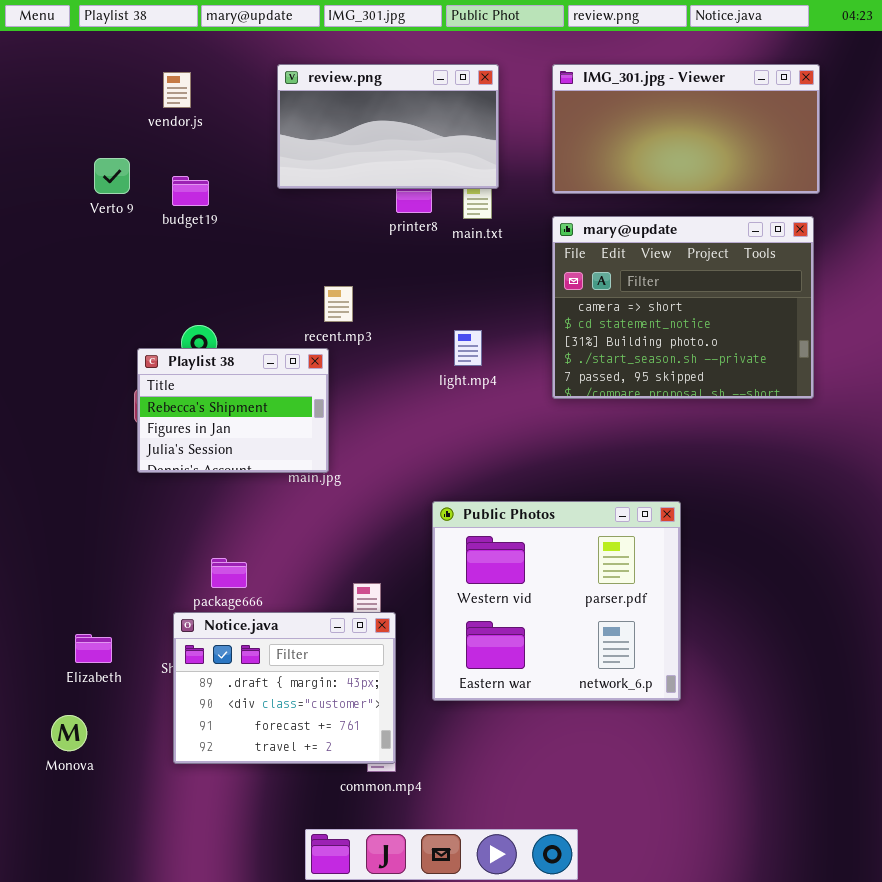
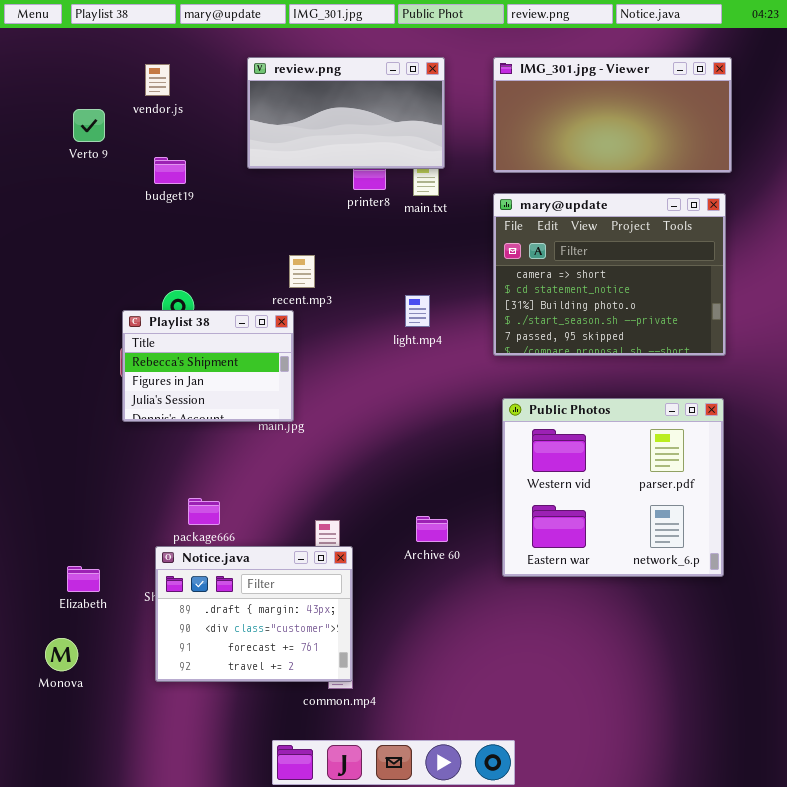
Verto 9: [94,158,130,194] -> [73,109,105,142], moved
Public Photos: [432,501,681,701] -> [502,398,724,577], moved

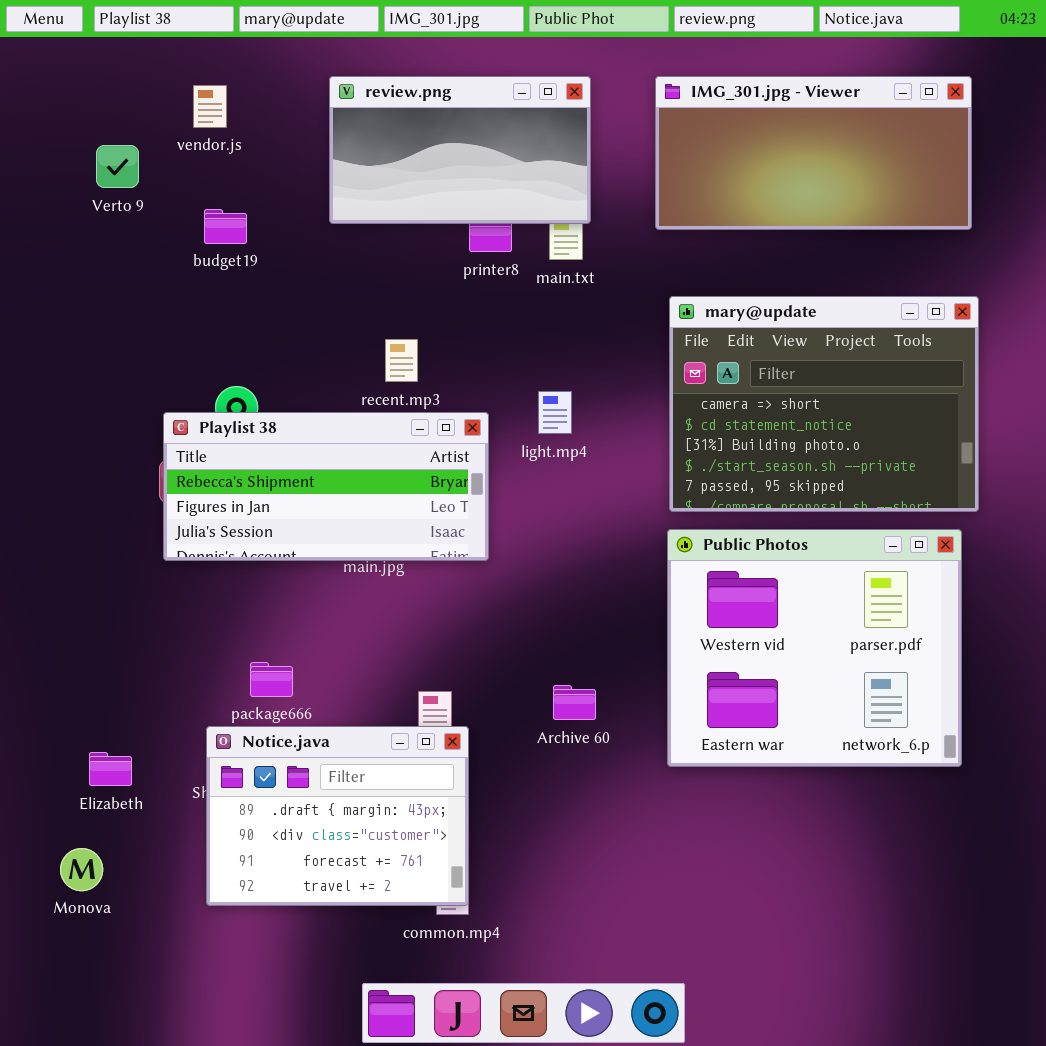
mary@update: [493,193,726,356] -> [669,296,979,512], moved
Playlist 38: [122,310,294,422] -> [163,412,489,561], resized

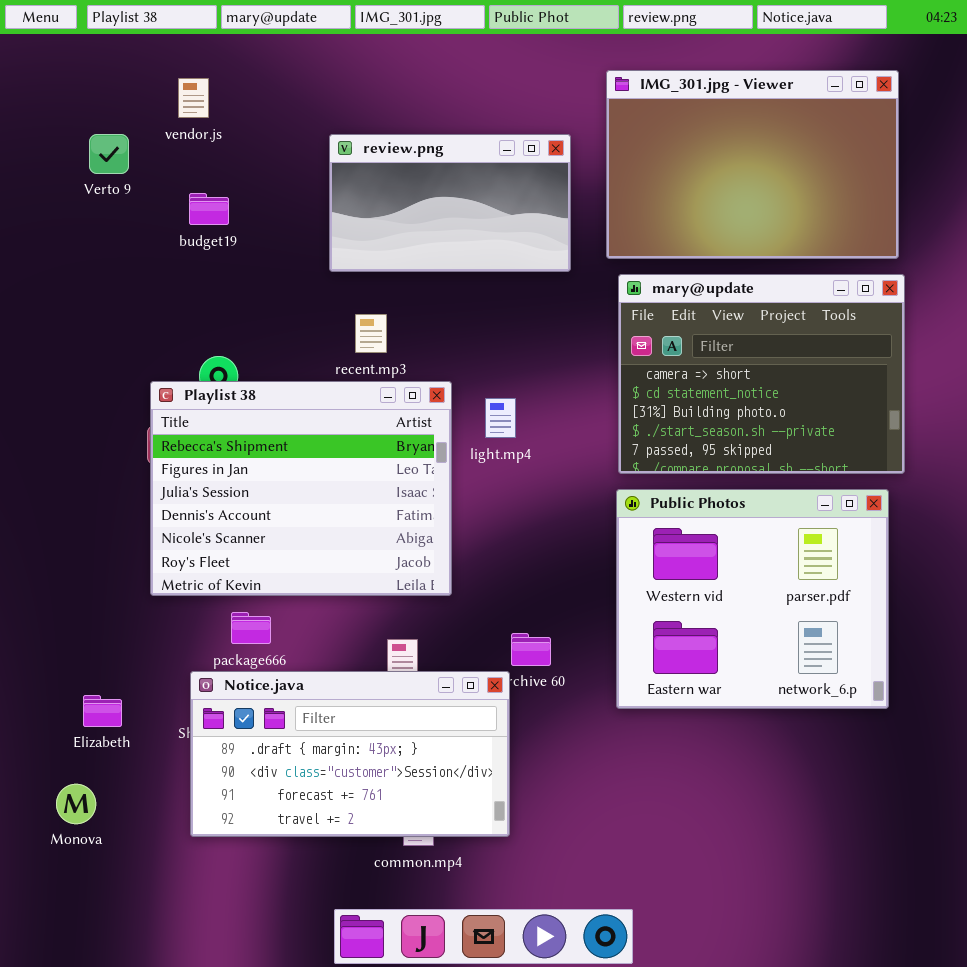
review.png: [329,76,591,224] -> [329,134,571,272], moved
IMG_301.jpg - Viewer: [655,76,972,230] -> [606,70,899,259], resized
light.mp4: [538,391,572,434] -> [485,398,516,438], moved
Playlist 38: [163,412,489,561] -> [150,381,452,596], resized
Notice.java: [206,726,469,906] -> [190,671,510,837], resized

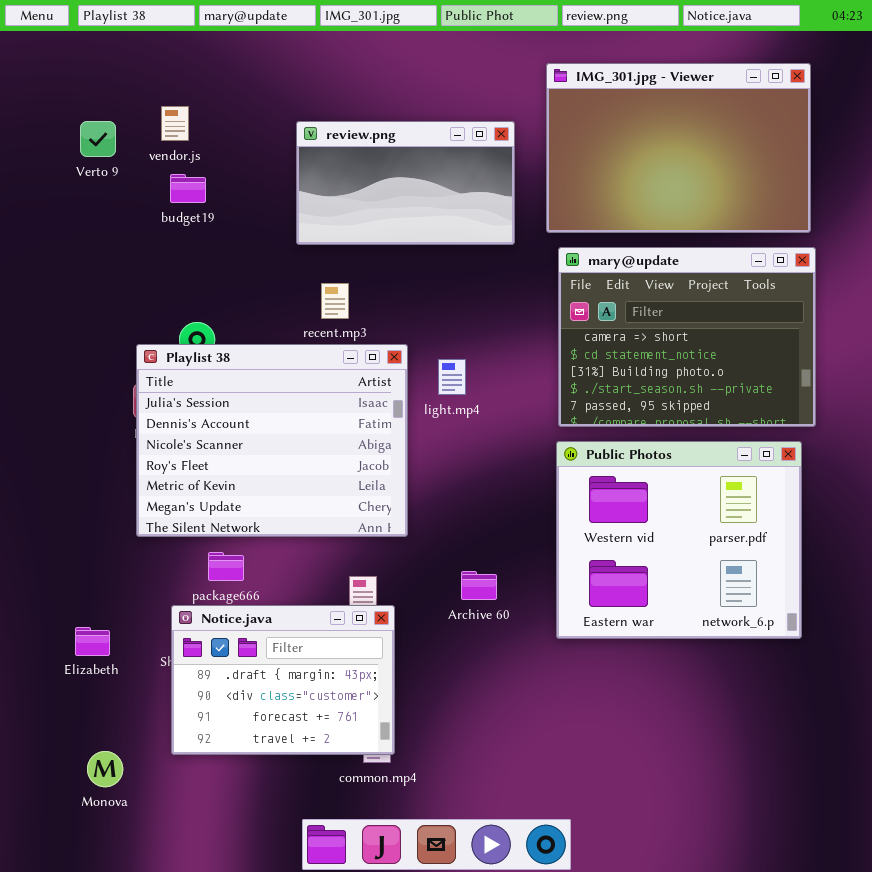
vendor.js: [178,78,209,118] -> [161,106,189,141], moved
Playlist 38: [150,381,452,596] -> [136,344,408,537], scrolled down 2 rows
Notice.java: [190,671,510,837] -> [171,605,395,755], resized
Monova: [56,784,96,824] -> [87,751,123,787], moved

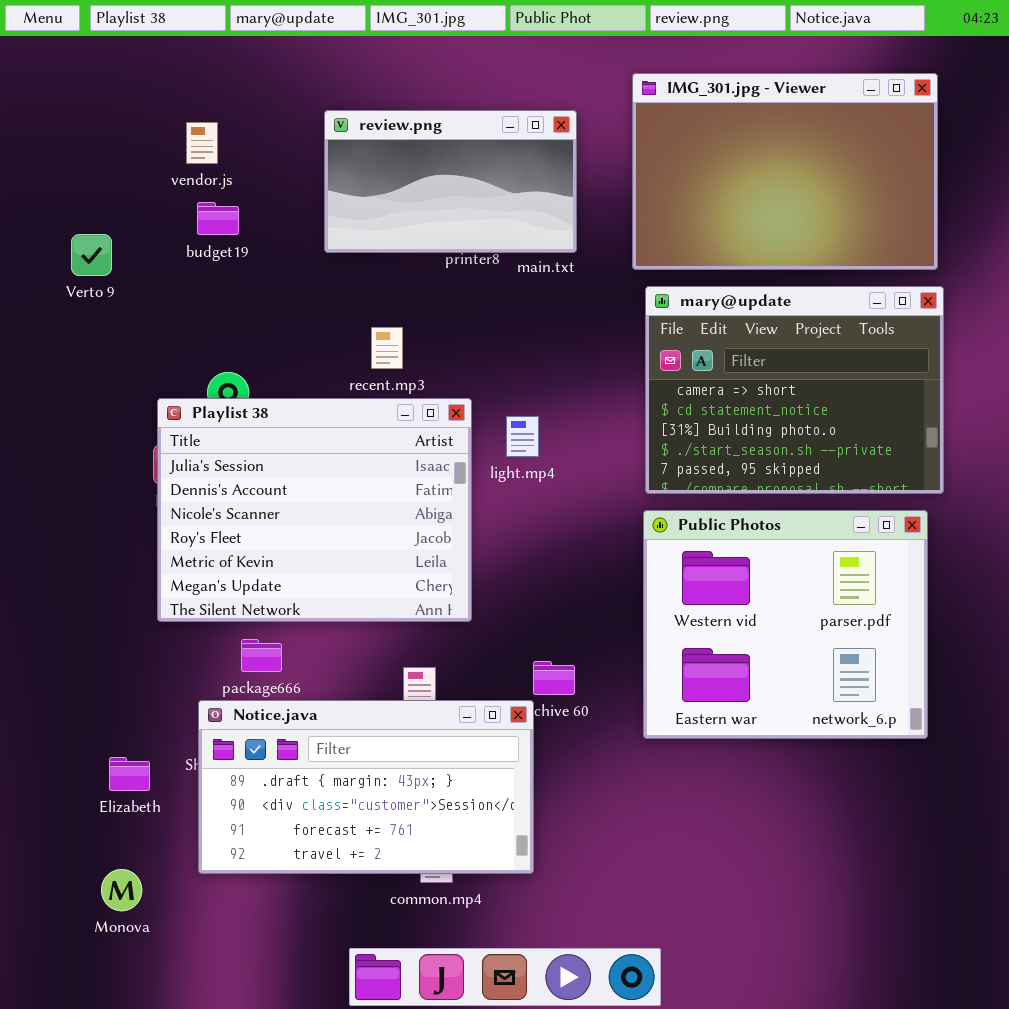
Verto 9: [80,121,116,157] -> [71,234,112,276], moved
review.png: [296,121,515,245] -> [324,110,577,253], moved
Notice.java: [171,605,395,755] -> [198,700,534,874], resized
Elizabeth: [75,627,110,656] -> [109,757,150,791], moved

